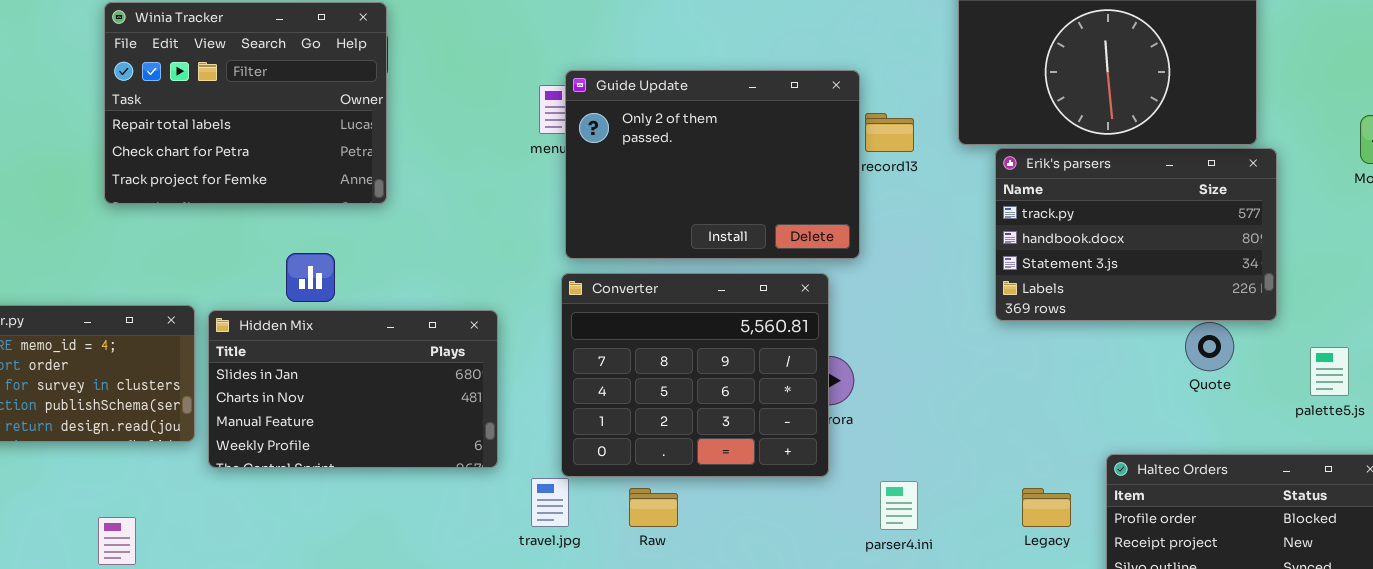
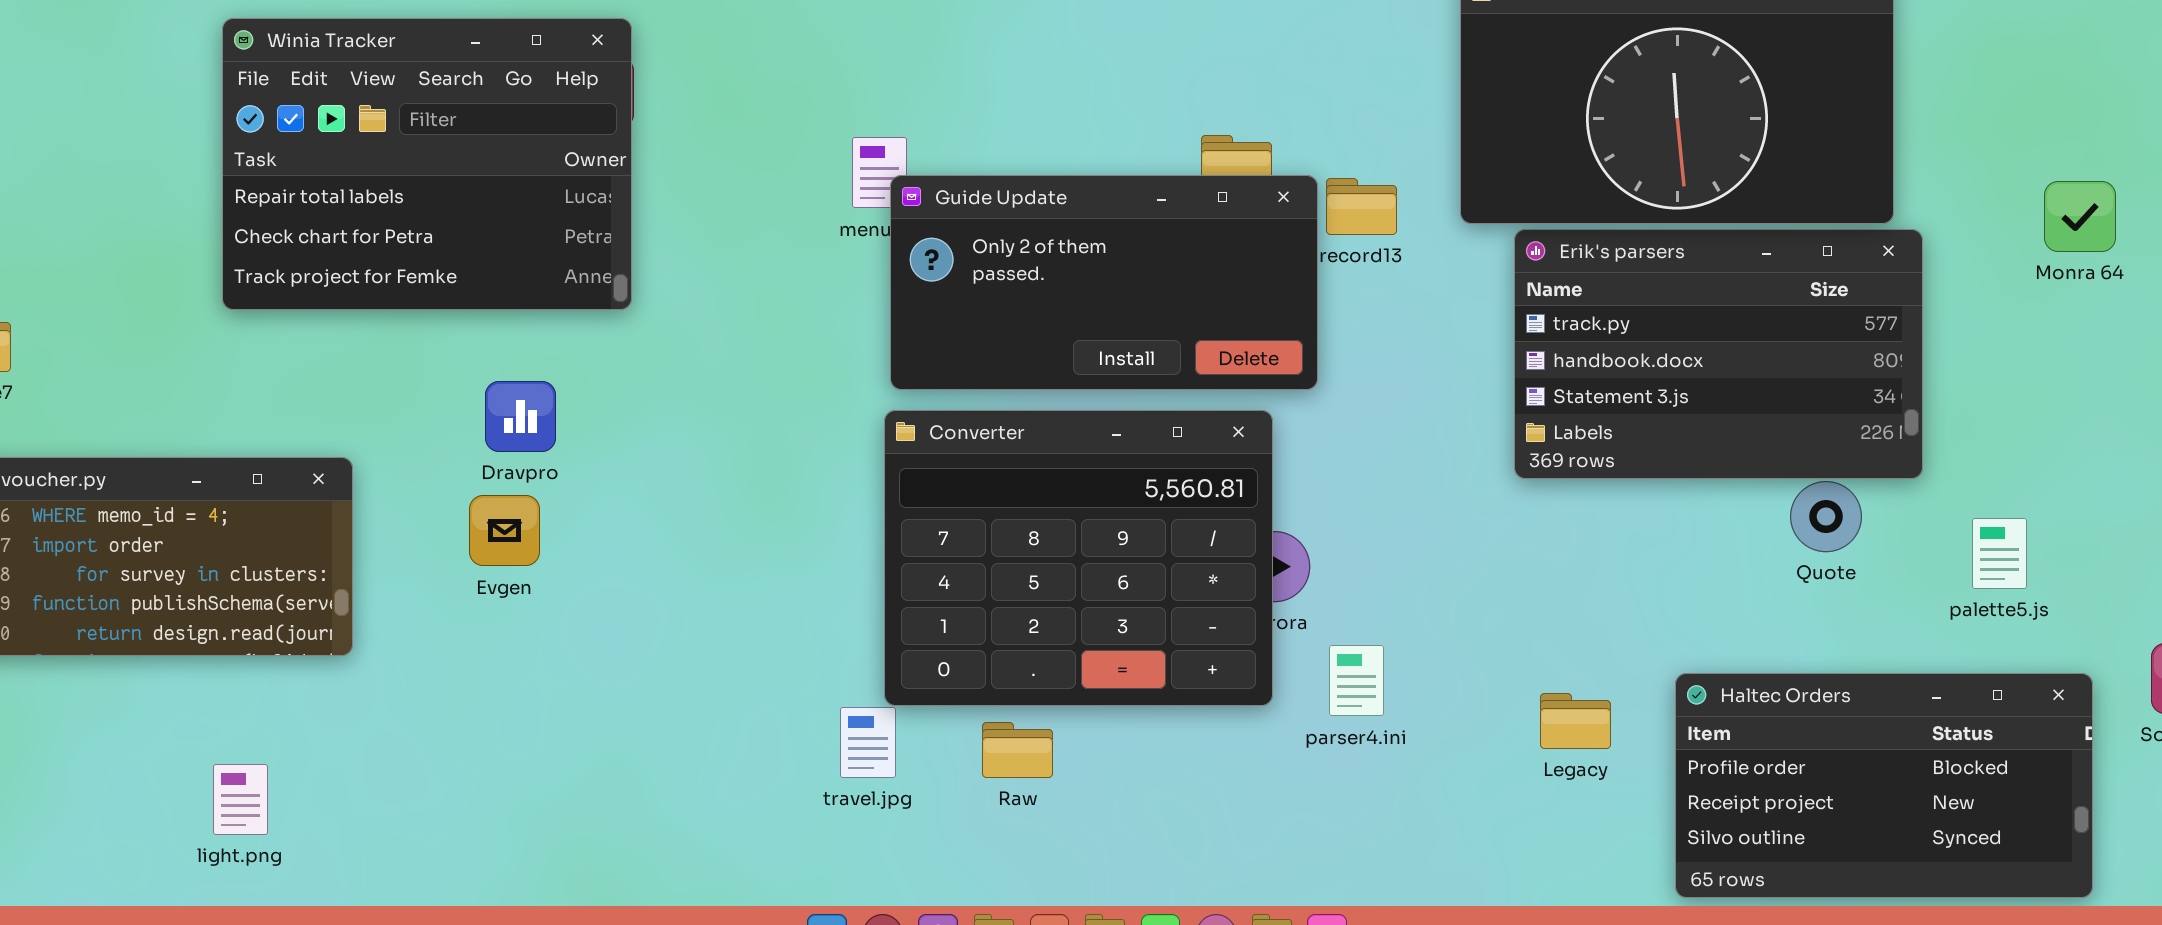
Guide Update: [565,70,860,259] -> [890,175,1318,390], resized
Hidden Mix: [208,310,498,468] -> none, closed
parser4.ini: [880,481,918,530] -> [1329,645,1384,716], moved
Legacy: [1022,488,1071,527] -> [1540,693,1611,749], moved

